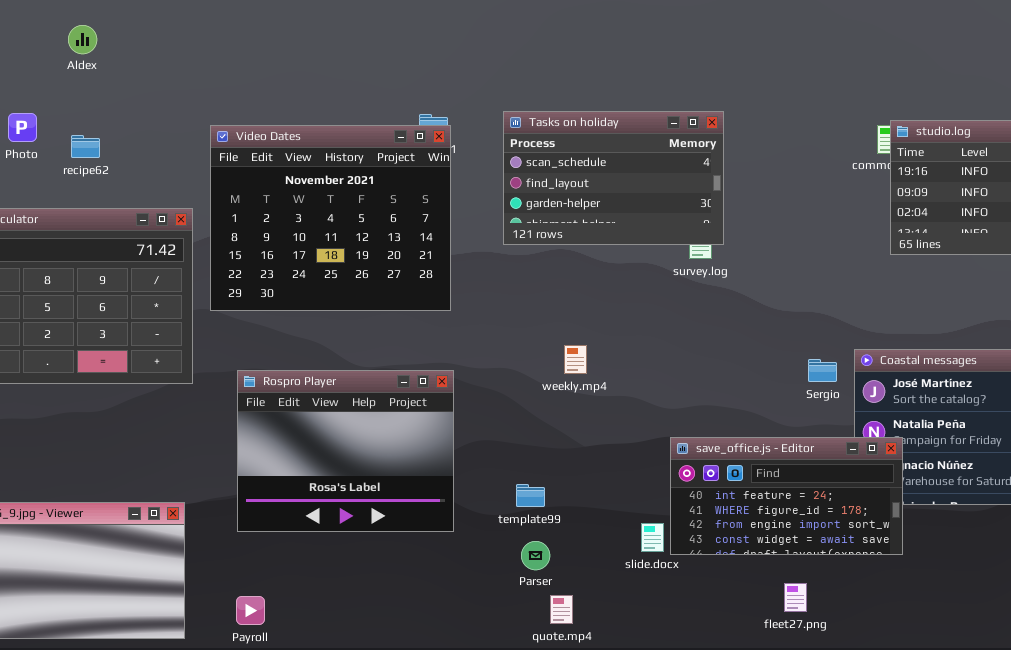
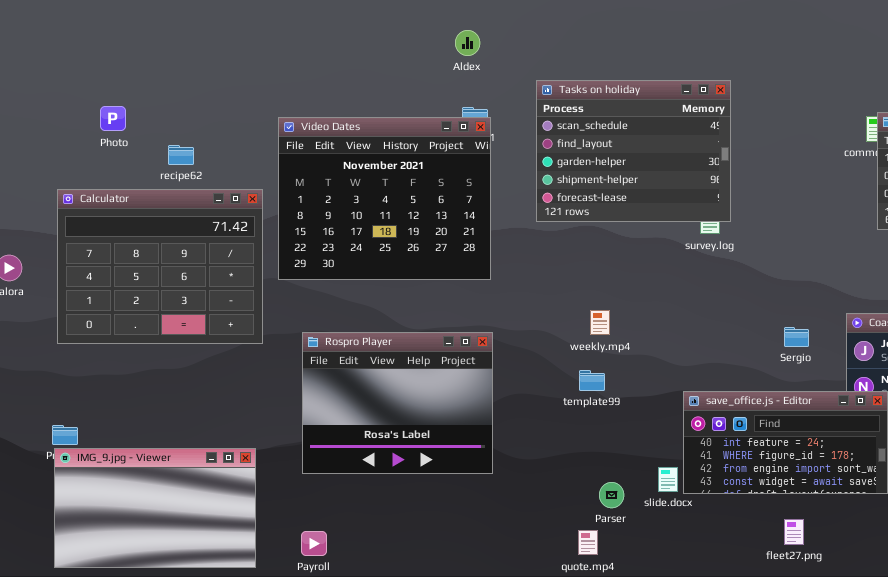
Aldex: [68,25,97,54] -> [455,30,480,56], moved
Tasks on holiday: [503,111,724,245] -> [536,80,731,222], resized
recipe62: [71,135,100,158] -> [168,145,194,165], moved
Sergio: [808,359,837,382] -> [784,327,809,347], moved
template99: [516,484,545,507] -> [579,370,605,391], moved
Parser: [521,541,550,570] -> [599,482,624,508], moved

